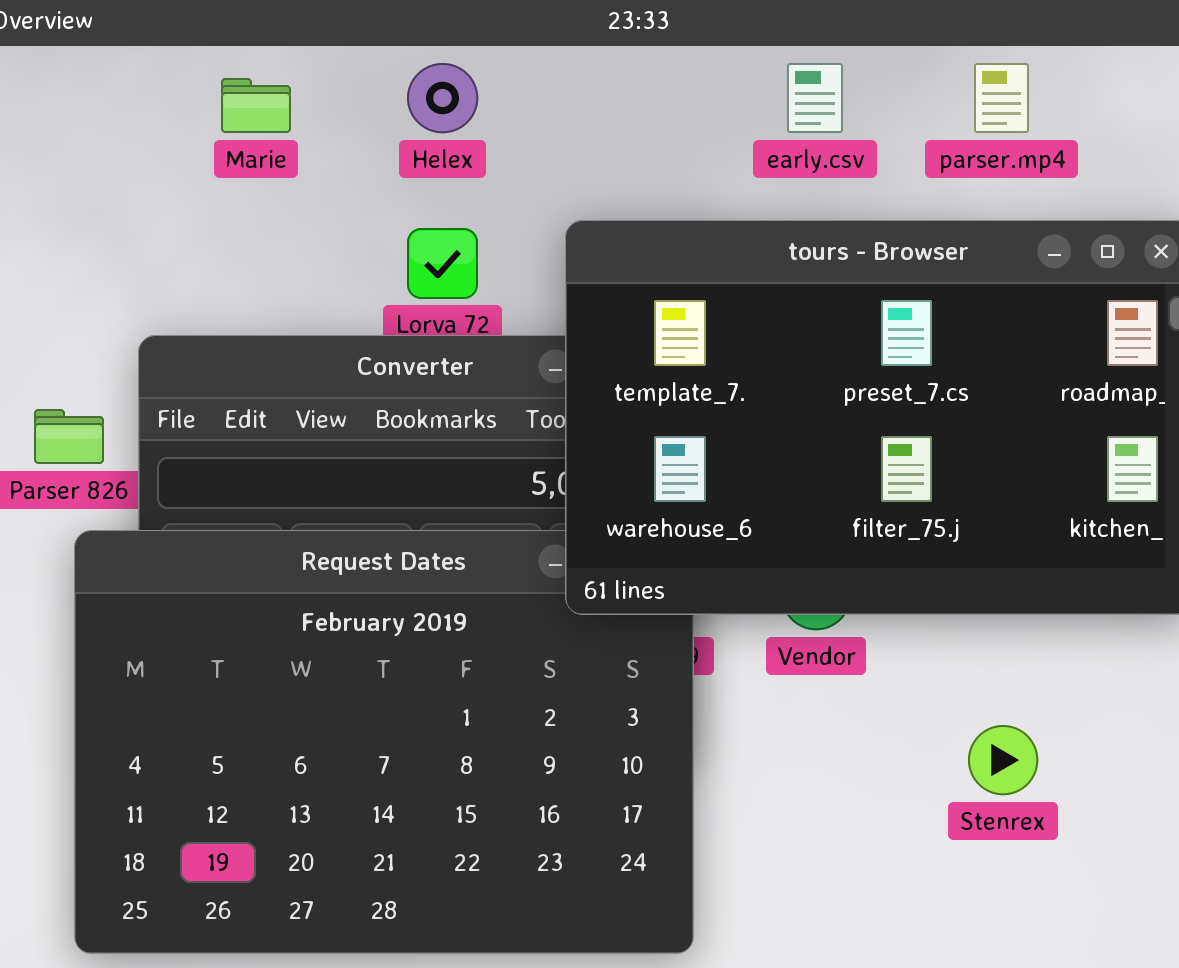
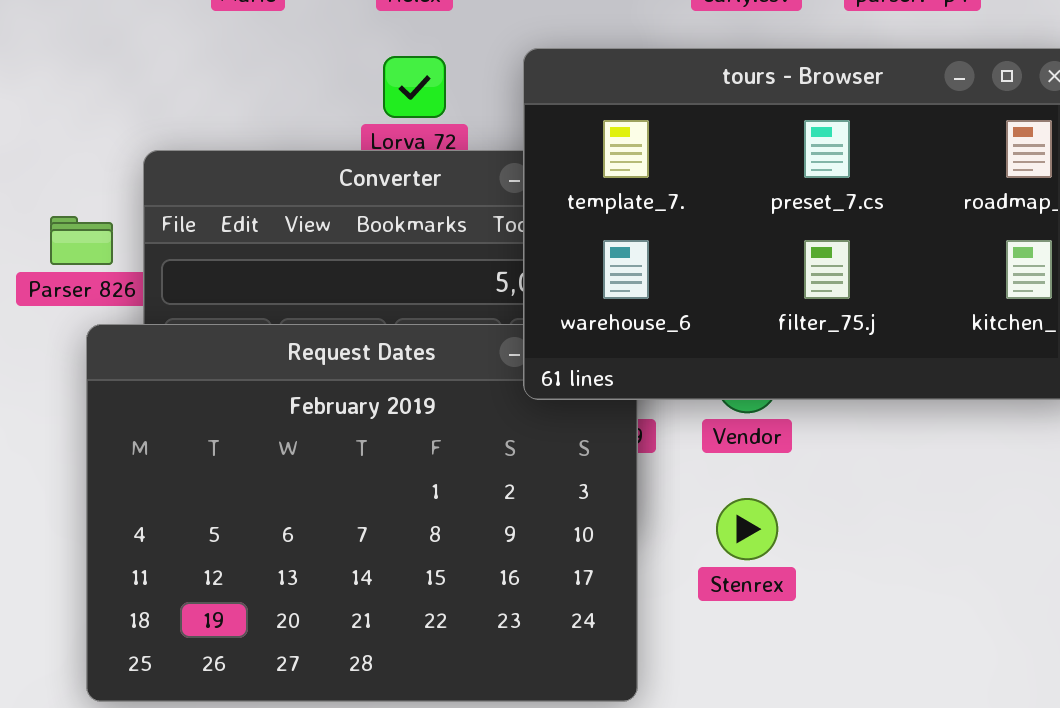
Stenrex: [968,725,1038,795] -> [716,498,778,560], moved

